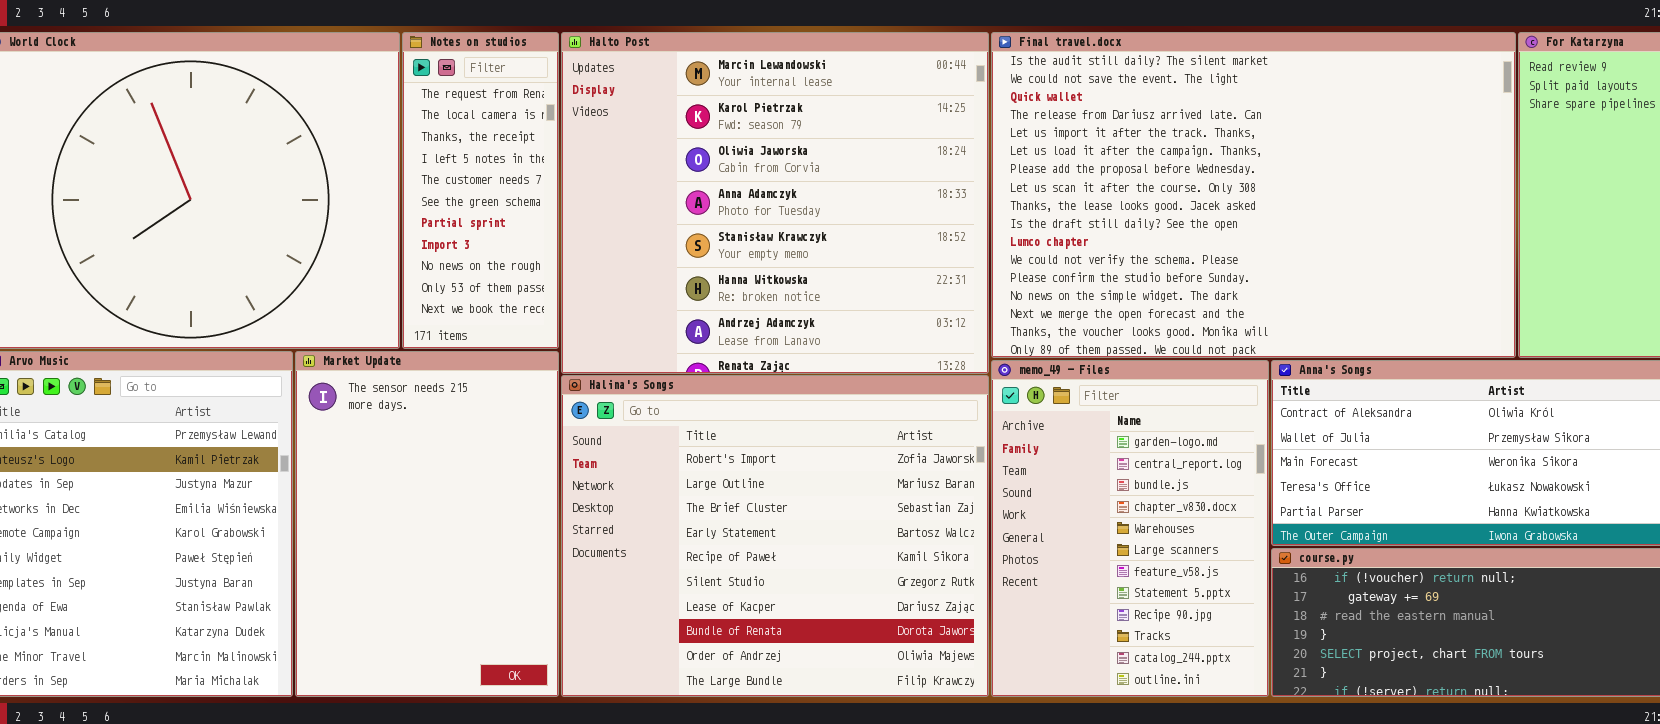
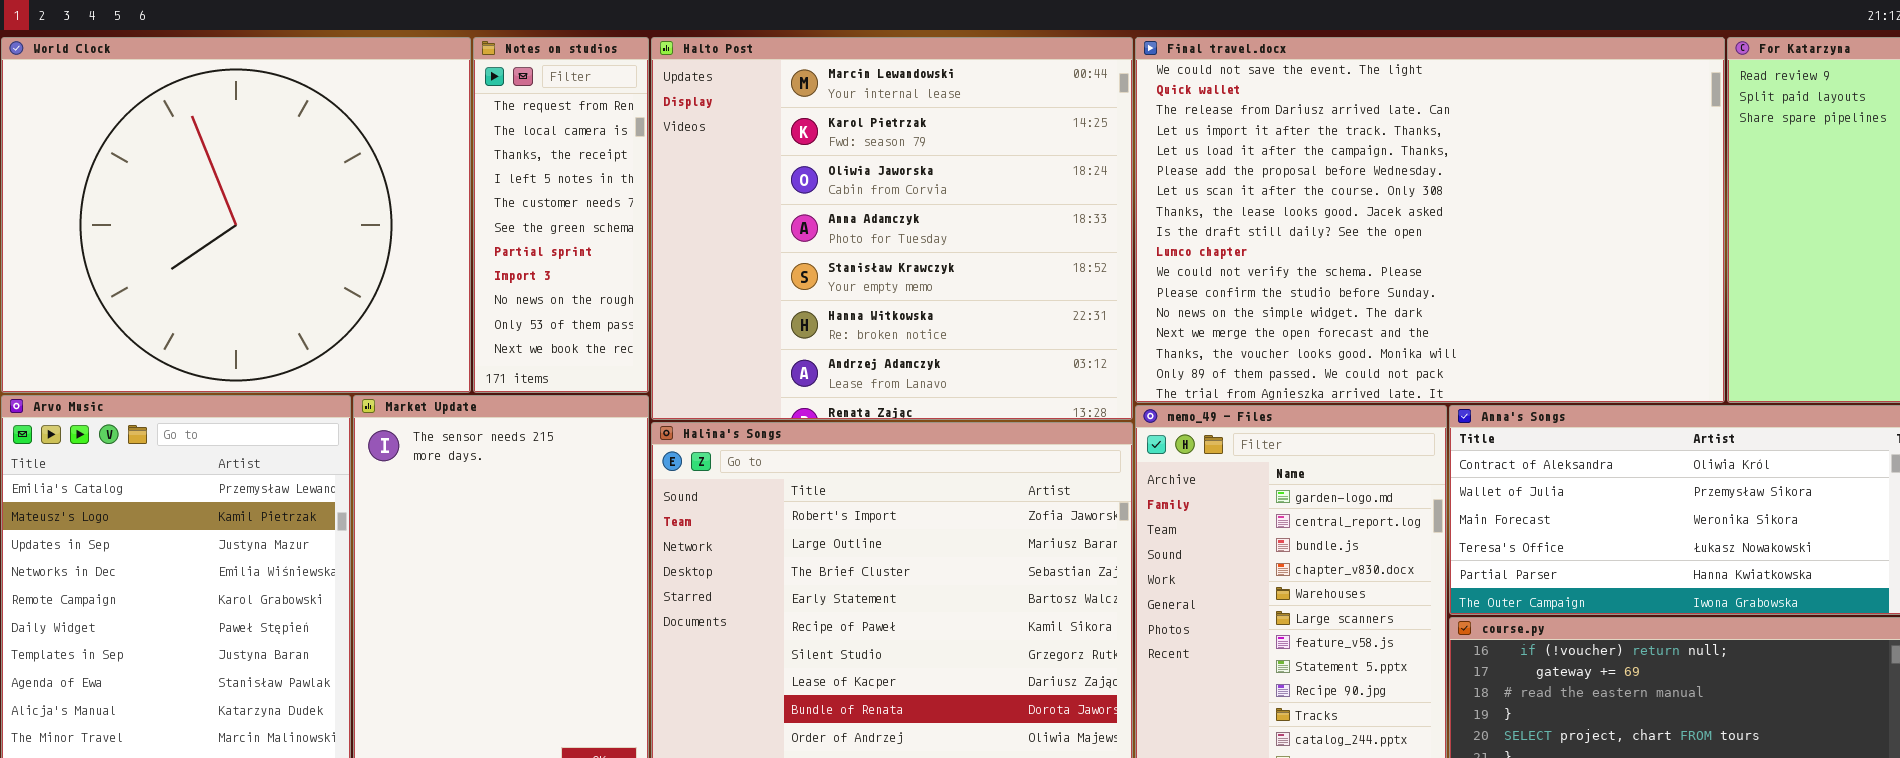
Final travel.docx: [991,32,1516,358] -> [1135,37,1725,403], scrolled down 1 row

